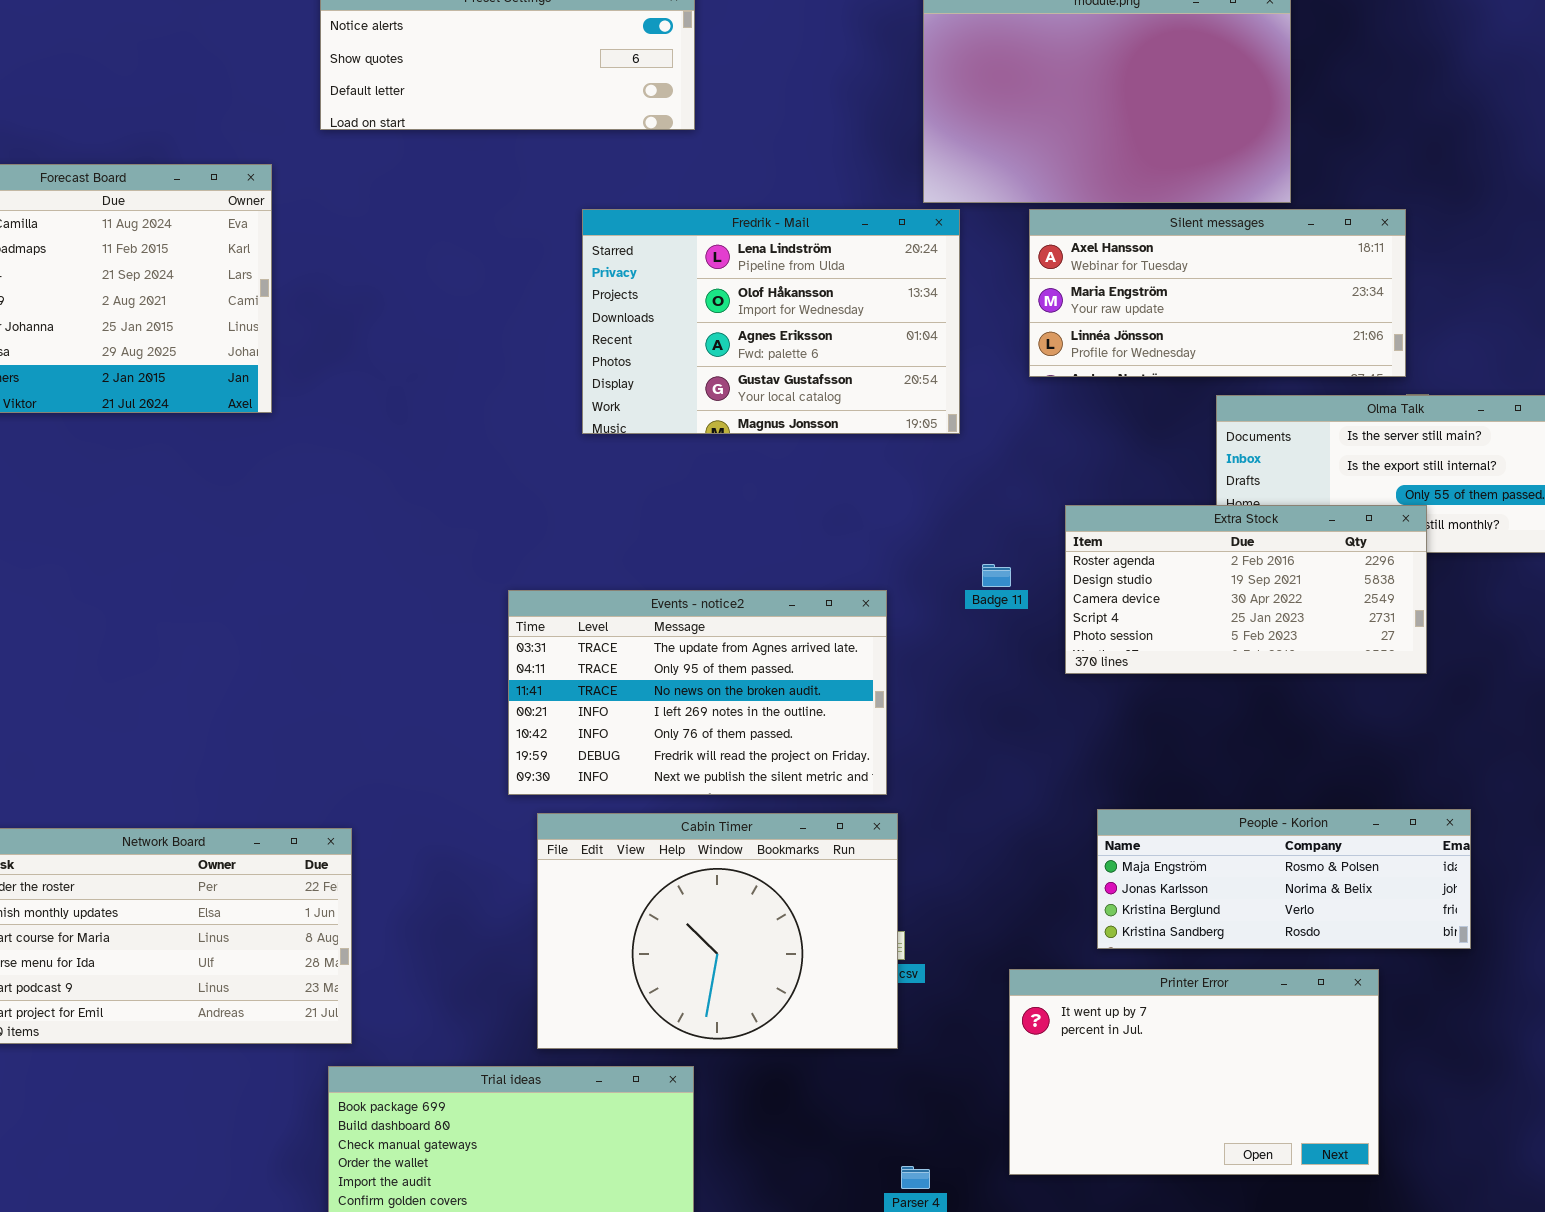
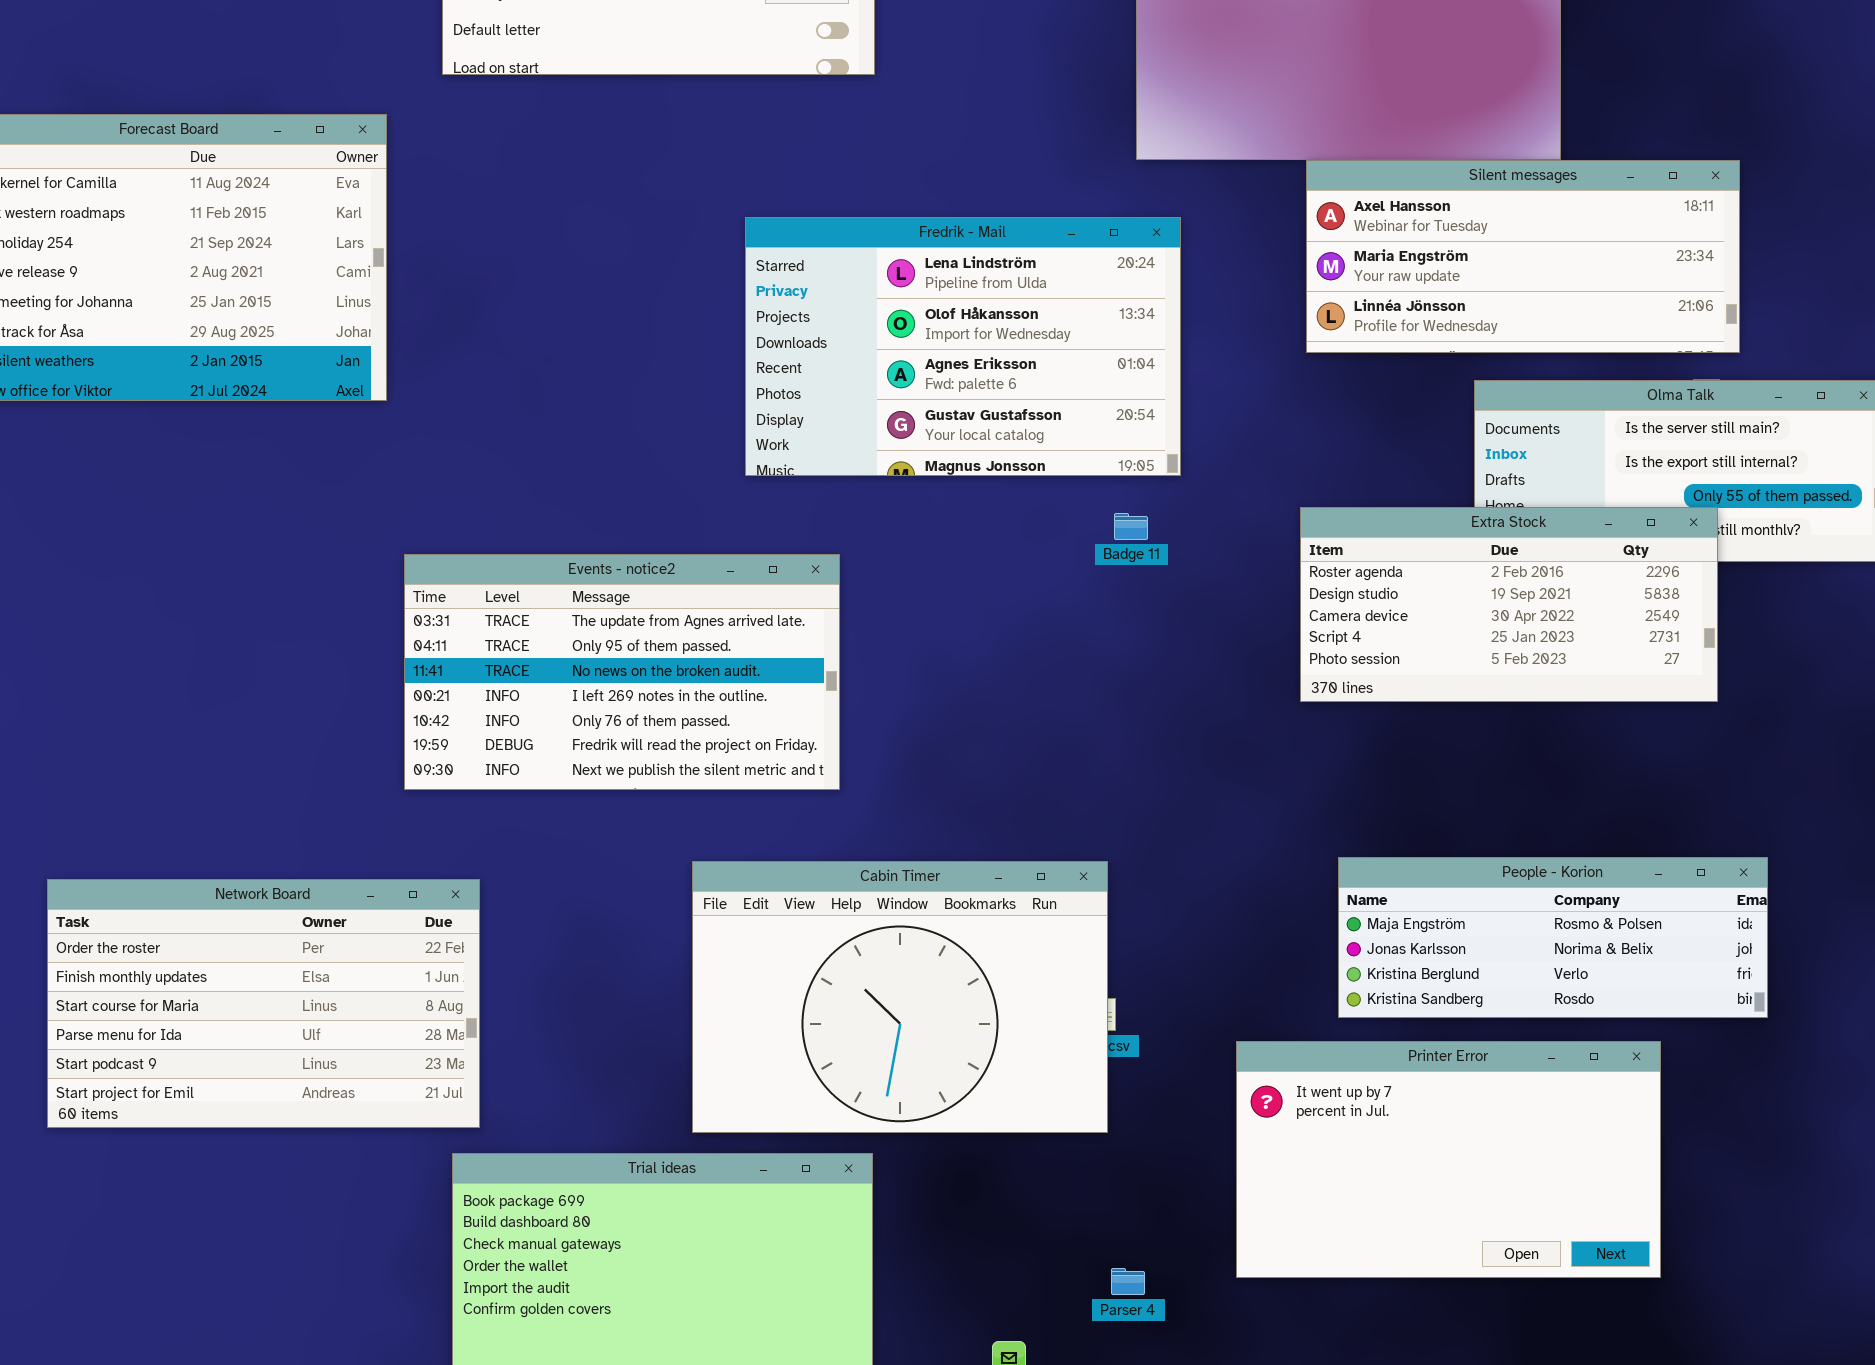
Fredrik - Mail: [582,209,960,434] -> [745,217,1181,476], moved
Silent messages: [1029,209,1406,377] -> [1306,160,1740,353], moved
Badge 11: [982,564,1011,587] -> [1114,513,1148,540], moved
Events - notice2: [508,590,887,795] -> [404,554,840,790], moved

